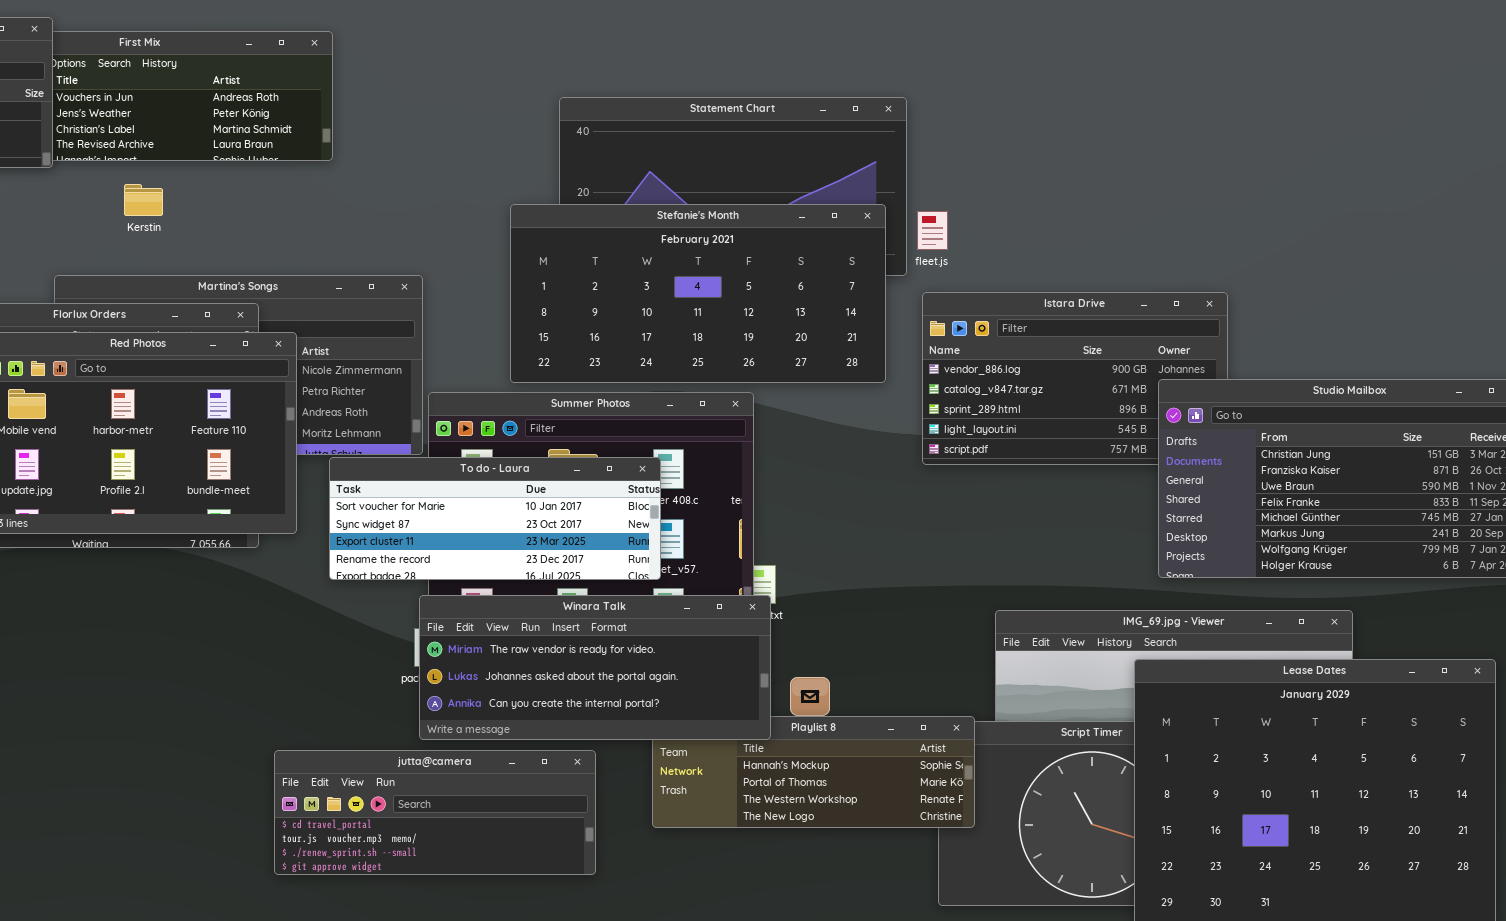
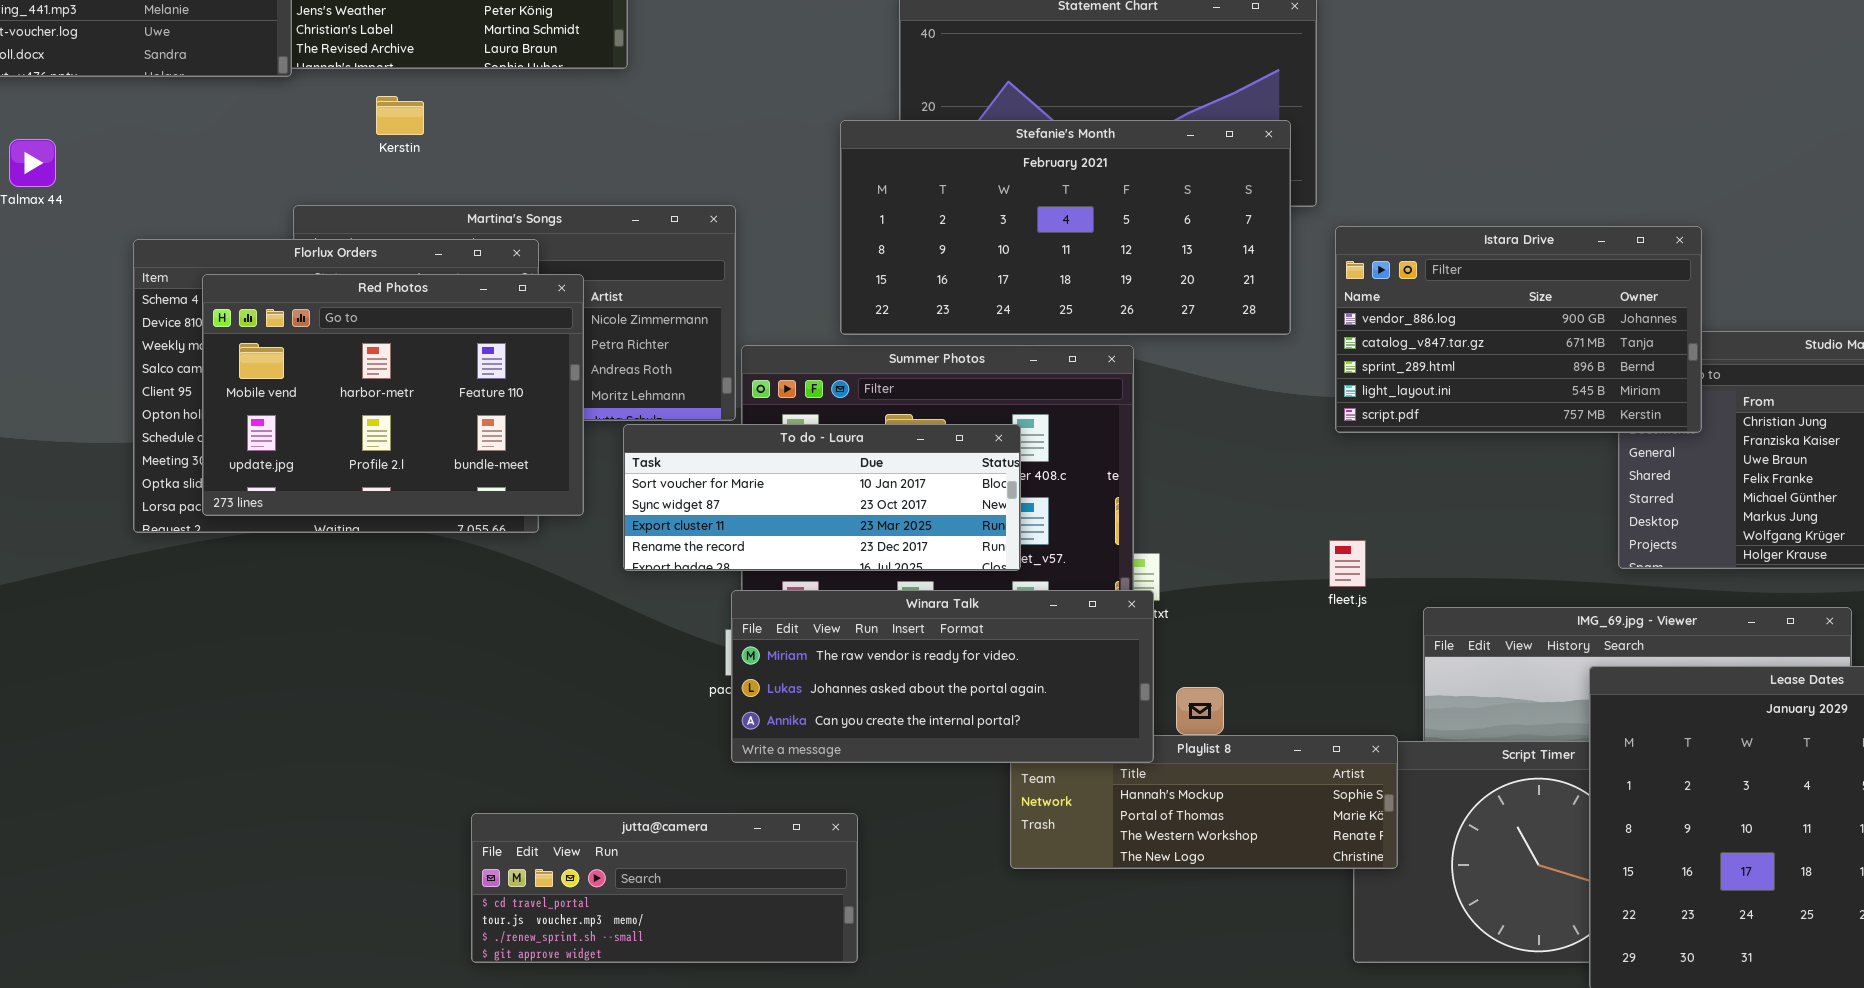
fleet.js: [917,211,948,250] -> [1329,540,1366,587], moved
Istara Drive: [922,292,1228,465] -> [1335,226,1702,433], raised
jutta@camera: [274,750,596,875] -> [471,813,858,963], moved

